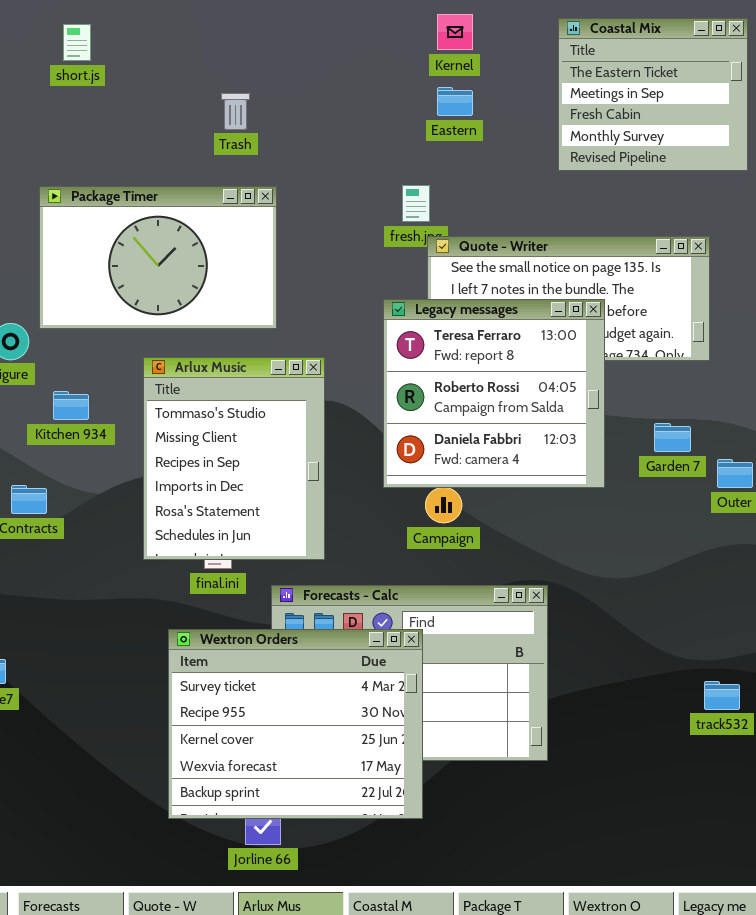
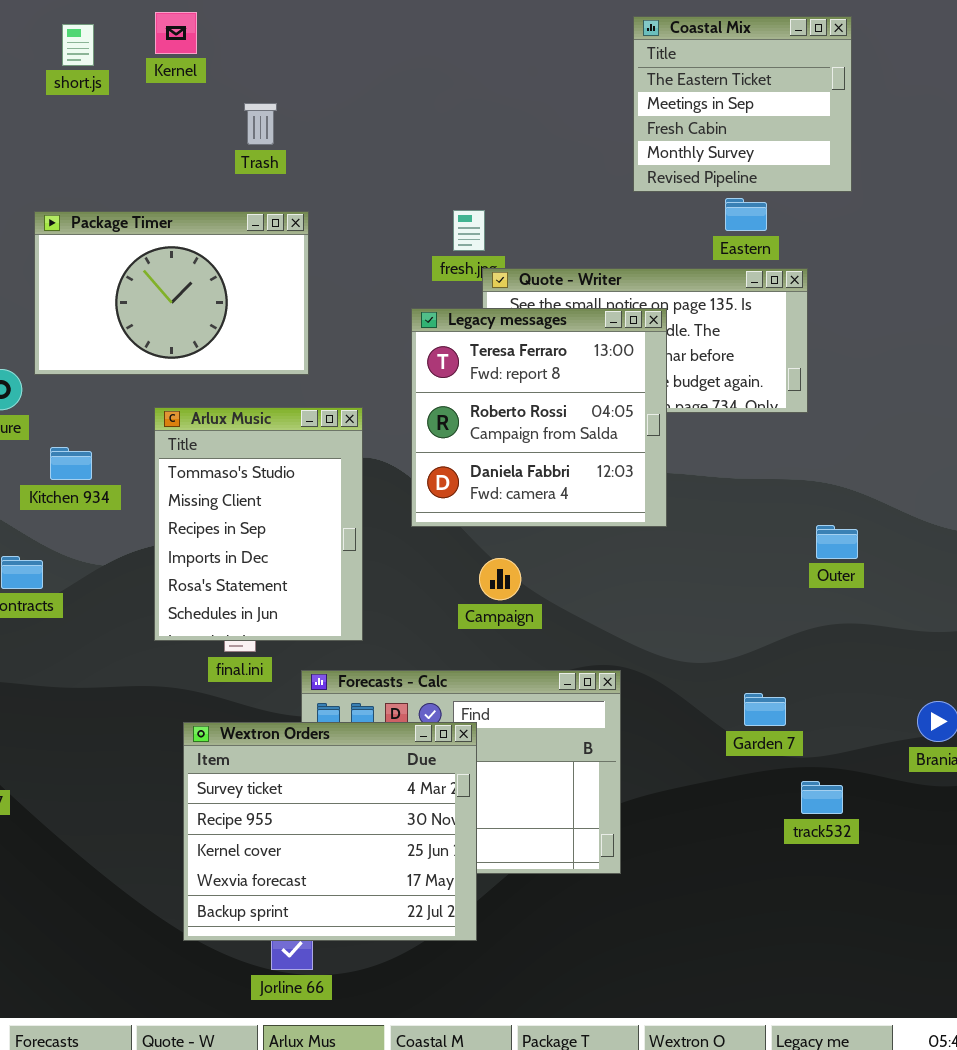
Kernel: [437,14,473,50] -> [155,12,197,54], moved
Eastern: [437,87,473,116] -> [725,198,767,231], moved
Legacy messages: [383,299,605,488] -> [411,308,667,527], moved
Garden 7: [654,423,691,452] -> [744,693,786,726], moved

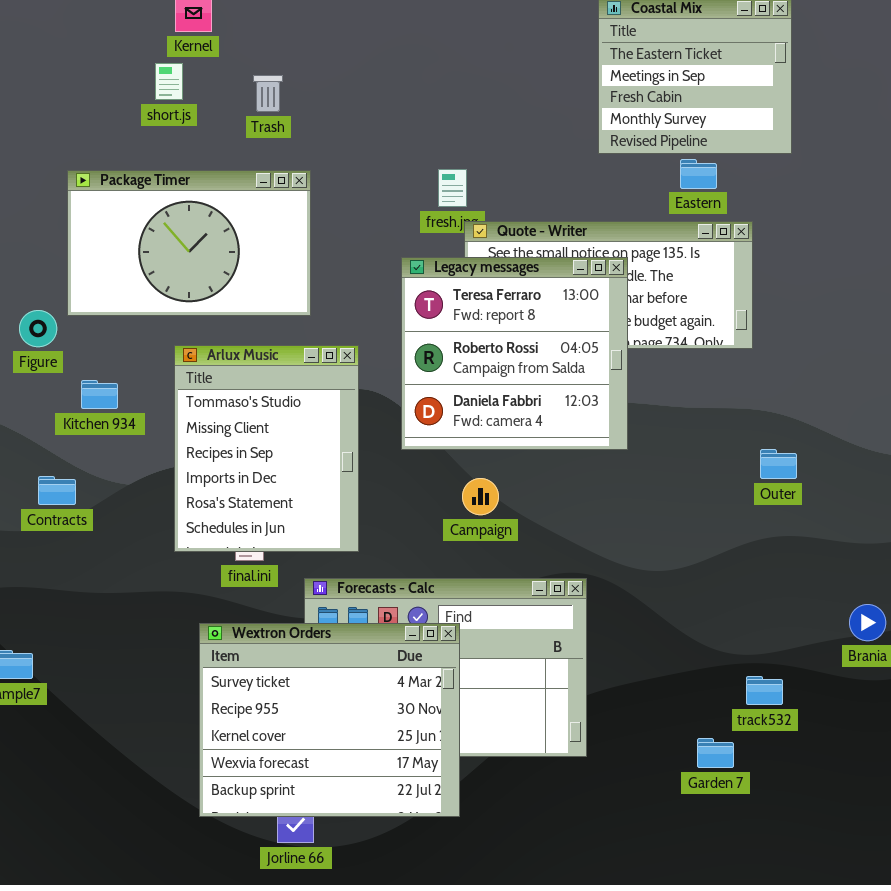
short.js: [62,24,94,66] -> [155,63,183,100], moved
Garden 7: [744,693,786,726] -> [697,738,734,768], moved

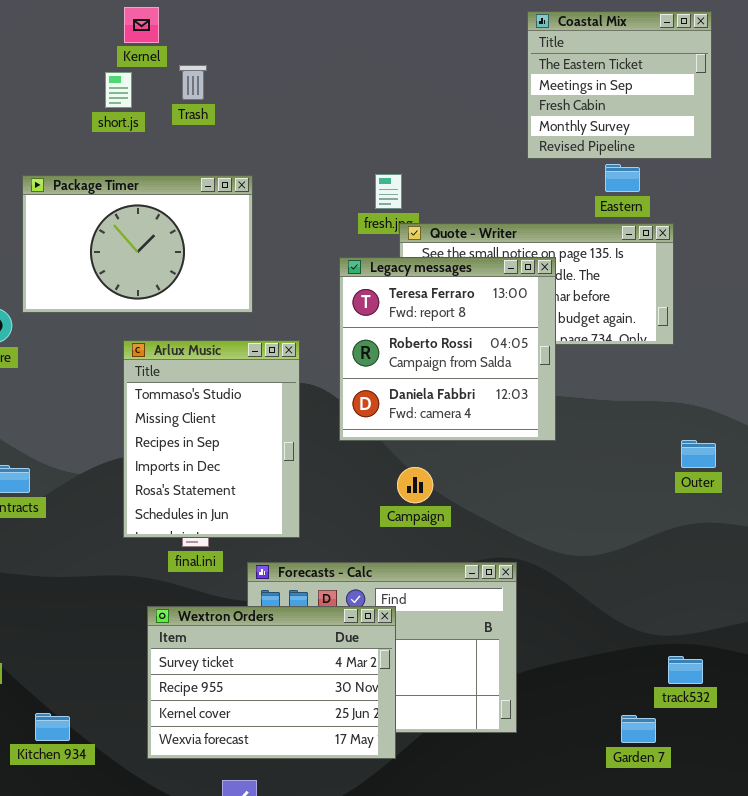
Trash: [253,75,283,112] -> [179,65,207,100], moved
Kitchen 934: [81,380,118,409] -> [35,713,70,741], moved
Wextron Orders: [199,623,460,817] -> [147,606,396,759], resized

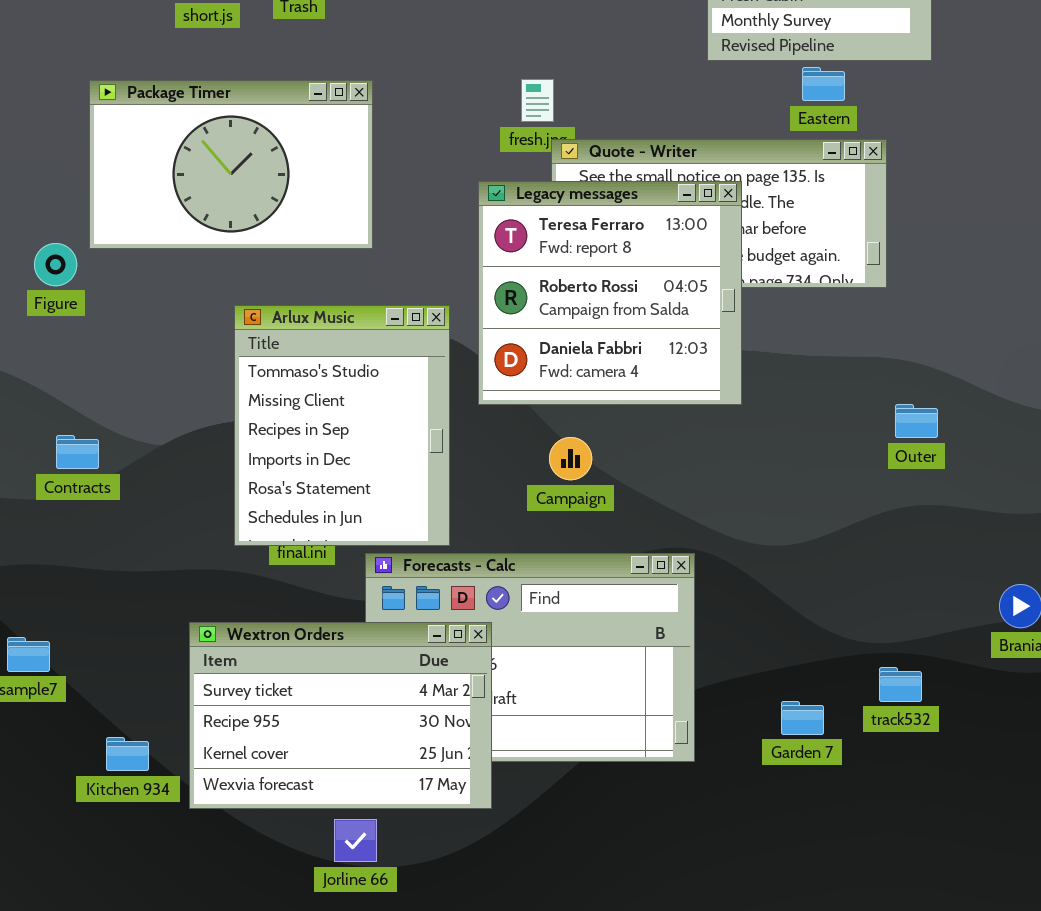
Arlux Music: [123,340,300,538] -> [234,305,450,546], moved
Wextron Orders: [147,606,396,759] -> [189,622,492,809], moved
Garden 7: [621,715,656,743] -> [781,701,824,735], moved

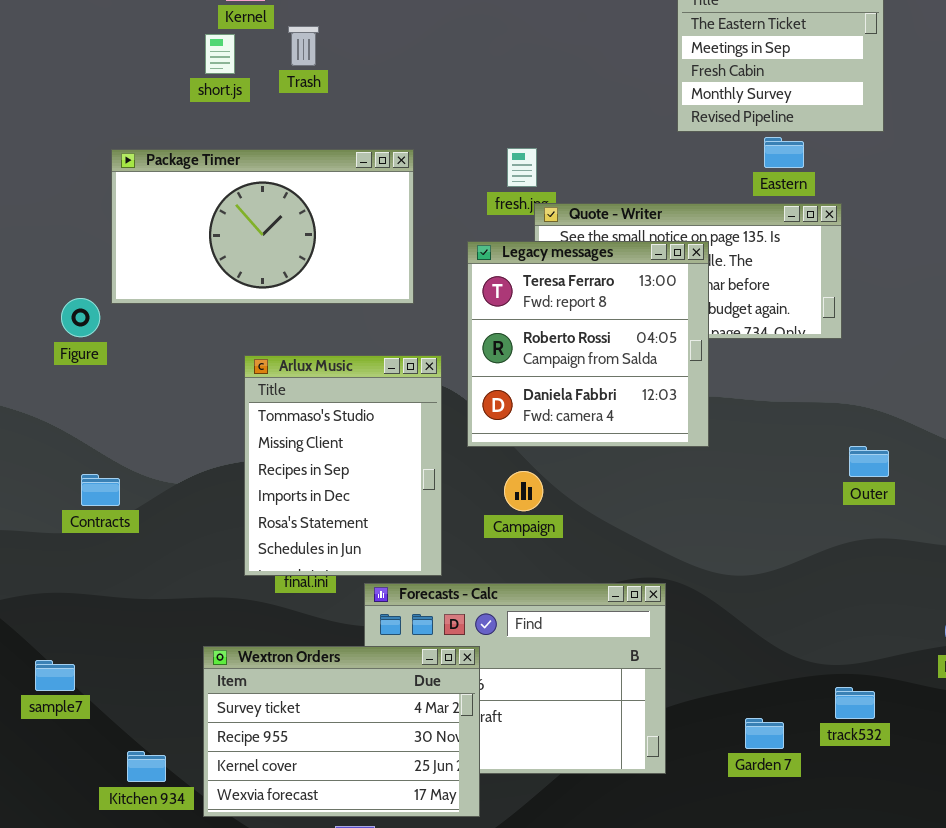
Package Timer: [89,80,373,249] -> [111,149,414,304], resized
Campaign: [549,437,592,480] -> [504,471,543,511], moved

